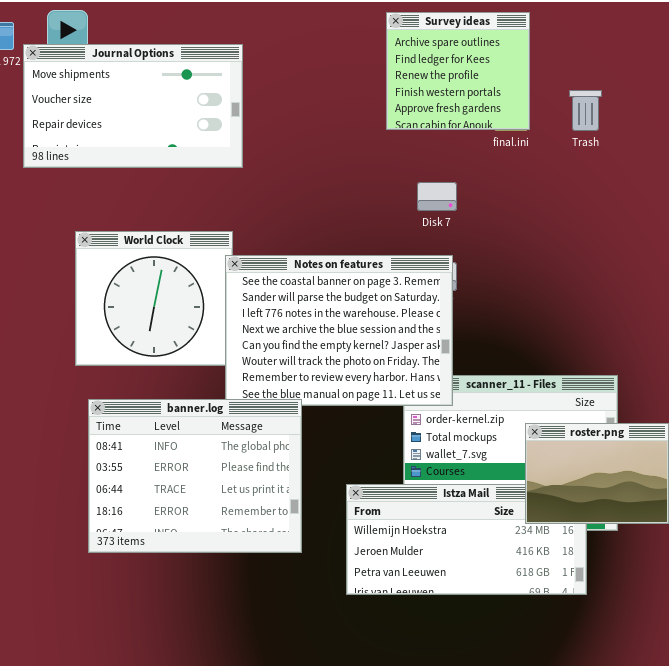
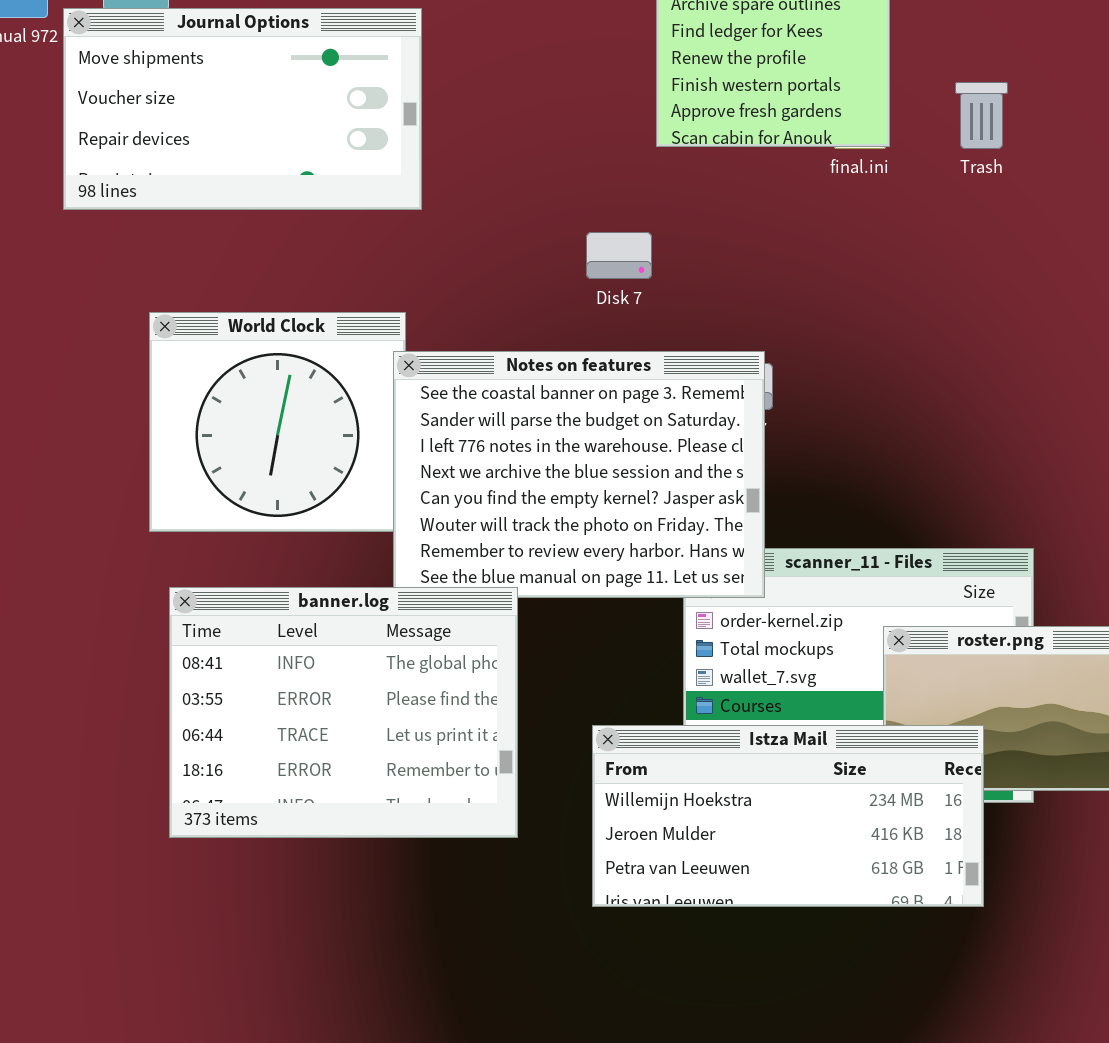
Disk 7: [417,182,457,211] -> [586,232,652,279], moved
Istza Mail: [346,484,587,595] -> [592,725,984,907], raised

